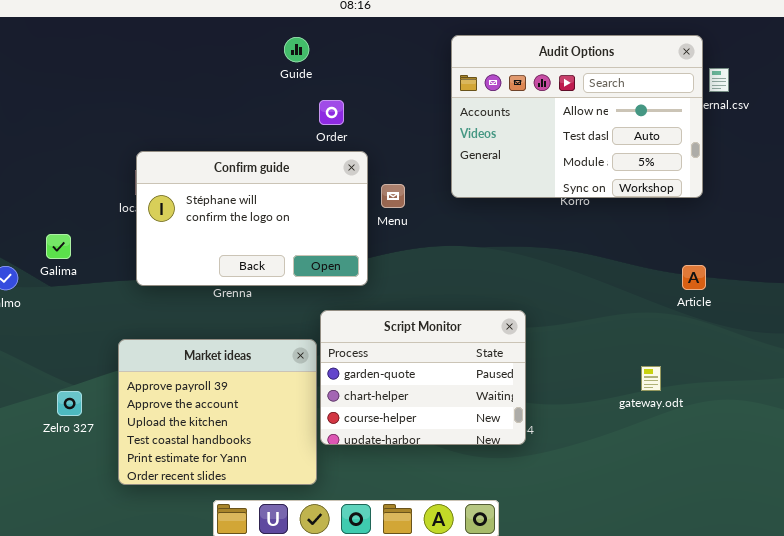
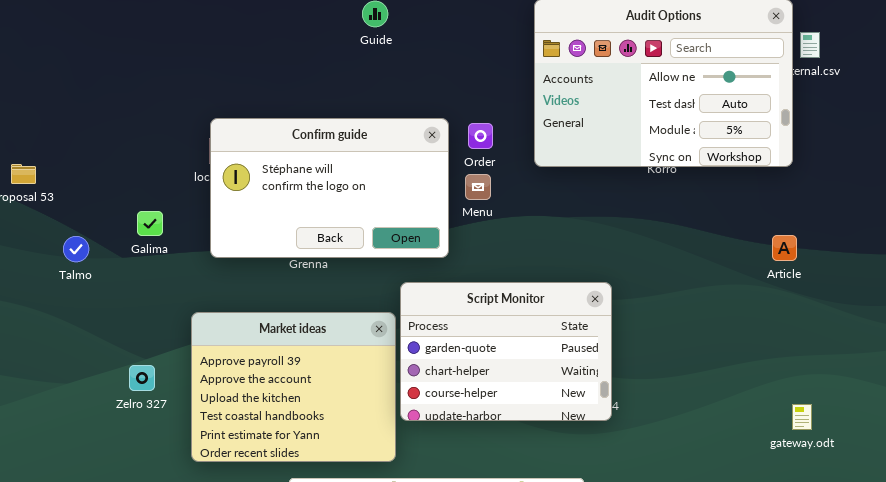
Order: [319,100,344,125] -> [468,123,493,149], moved
Menu: [381,184,405,208] -> [465,174,491,200], moved
Galima: [46,234,71,259] -> [137,211,163,236], moved
gateway.odt: [641,366,661,391] -> [792,404,812,430], moved

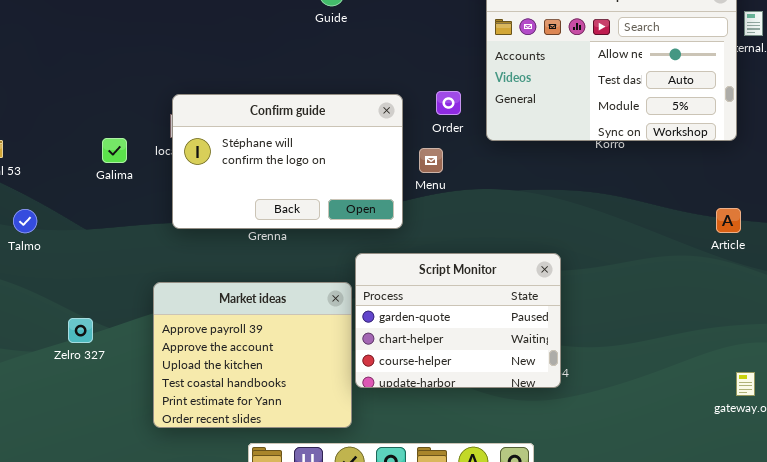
Order: [468,123,493,149] -> [436,91,461,115], moved
Galima: [137,211,163,236] -> [102,138,127,163], moved
Talmo: [63,236,89,262] -> [13,209,37,233], moved
Zelro 327: [129,365,155,391] -> [68,318,93,343], moved

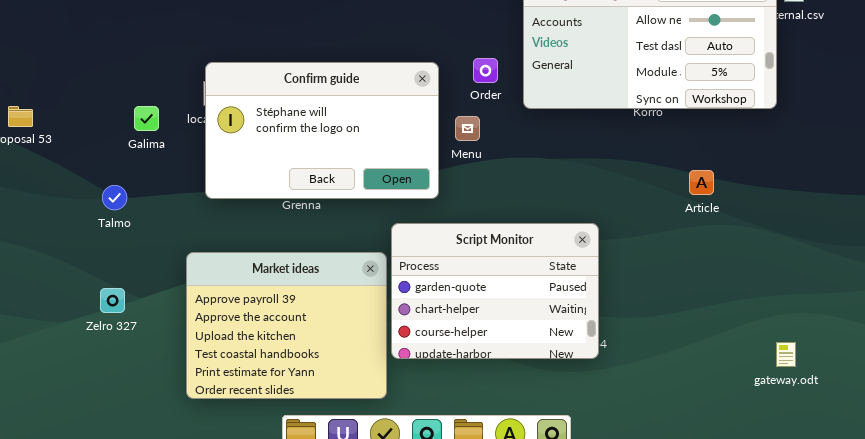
Article: [716,208,741,233] -> [689,170,714,195], moved
Talmo: [13,209,37,233] -> [102,185,127,210], moved

